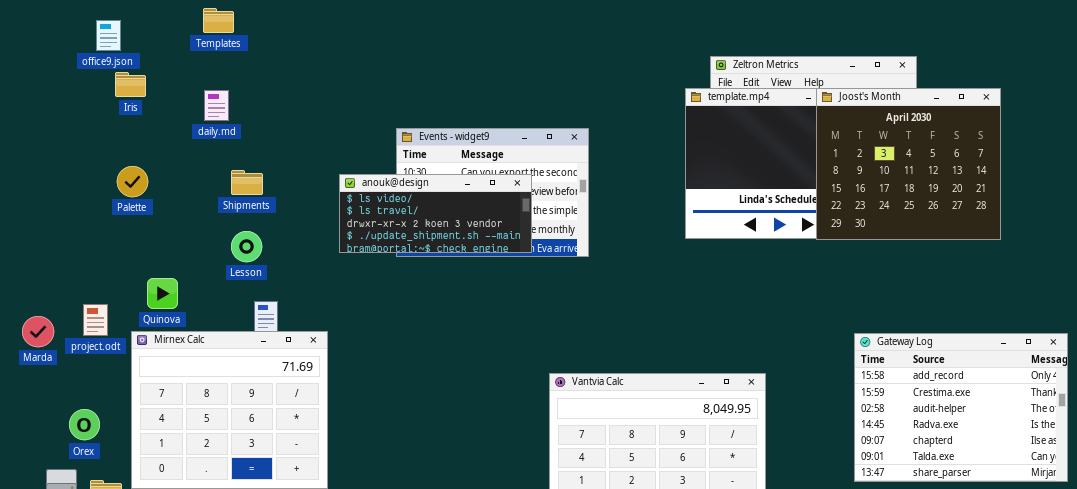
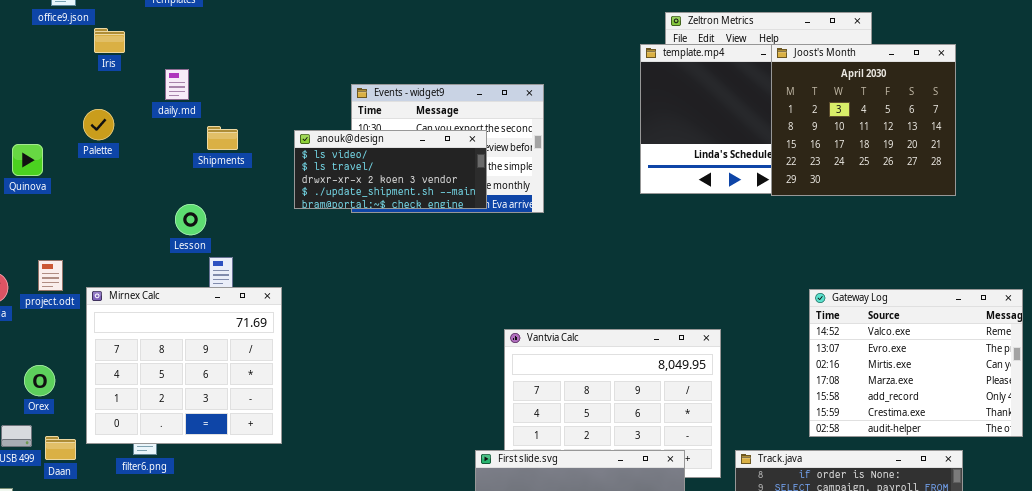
Iris: [115,72,146,97] -> [94,28,125,53], moved
daily.md: [204,90,229,121] -> [165,69,189,100], moved
Palette: [117,166,148,197] -> [83,109,114,140], moved
Shipments: [231,170,263,195] -> [207,126,238,150], moved
Lesson: [231,231,262,262] -> [175,204,206,235], moved
Quinova: [147,278,178,309] -> [12,144,43,176], moved
Gateway Log: [854,333,1068,482] -> [809,289,1023,437], scrolled up 4 rows

